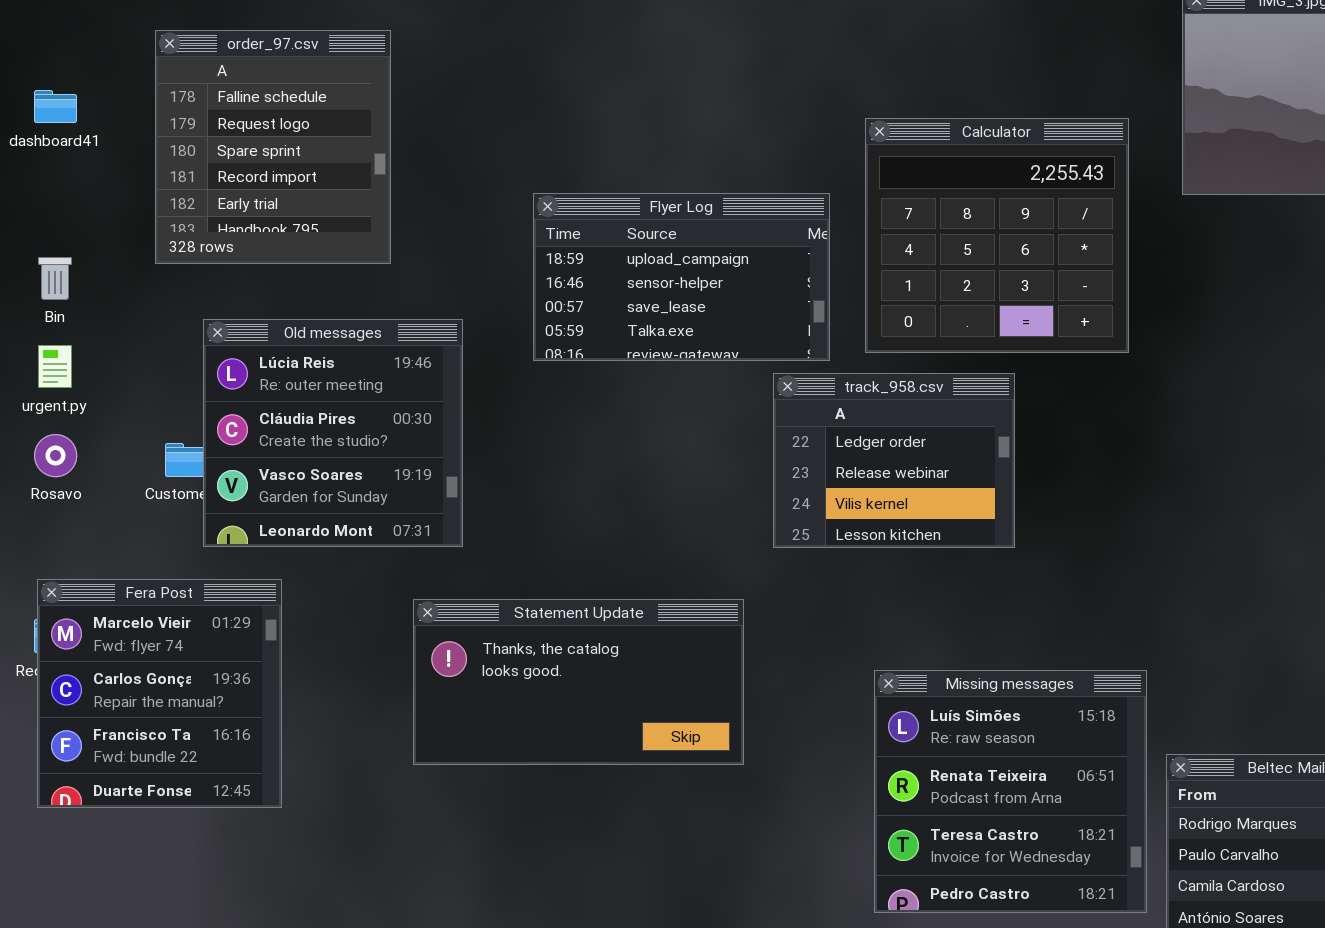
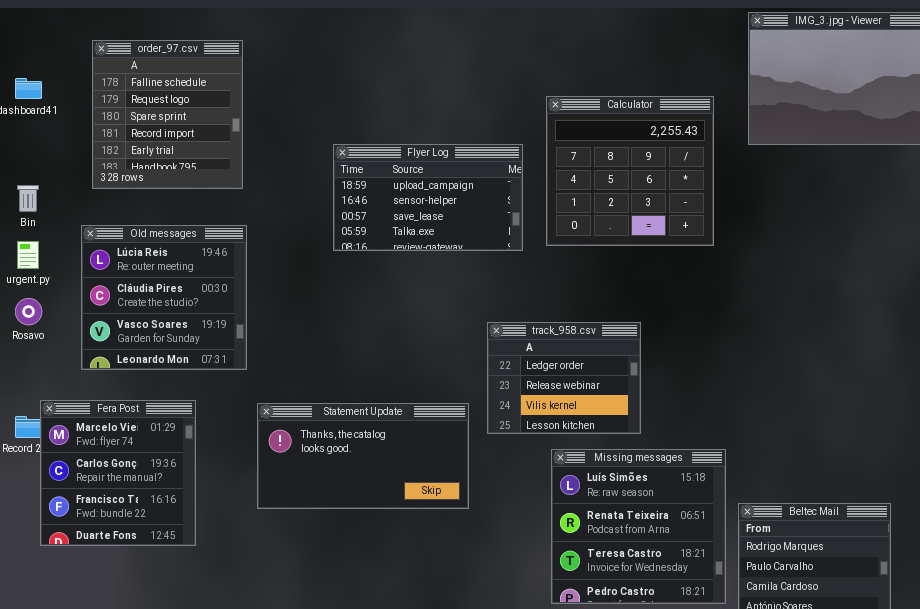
Old messages: [203,319,463,547] -> [81,225,247,370], moved
track_958.csv: [773,373,1015,548] -> [487,322,641,434], moved
Fera Post: [37,579,282,808] -> [40,400,196,546], moved

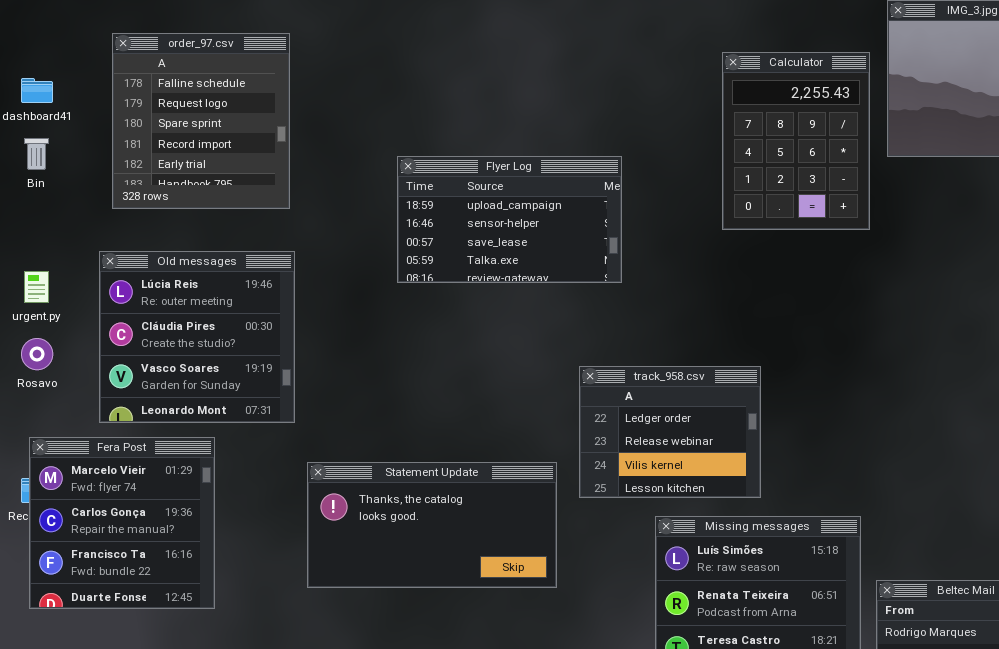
Calculator: [546,96,714,246] -> [722,52,870,230], moved, resized
Bin: [17,185,39,212] -> [24,138,49,170], moved
Fera Post: [40,400,196,546] -> [29,437,215,609], moved

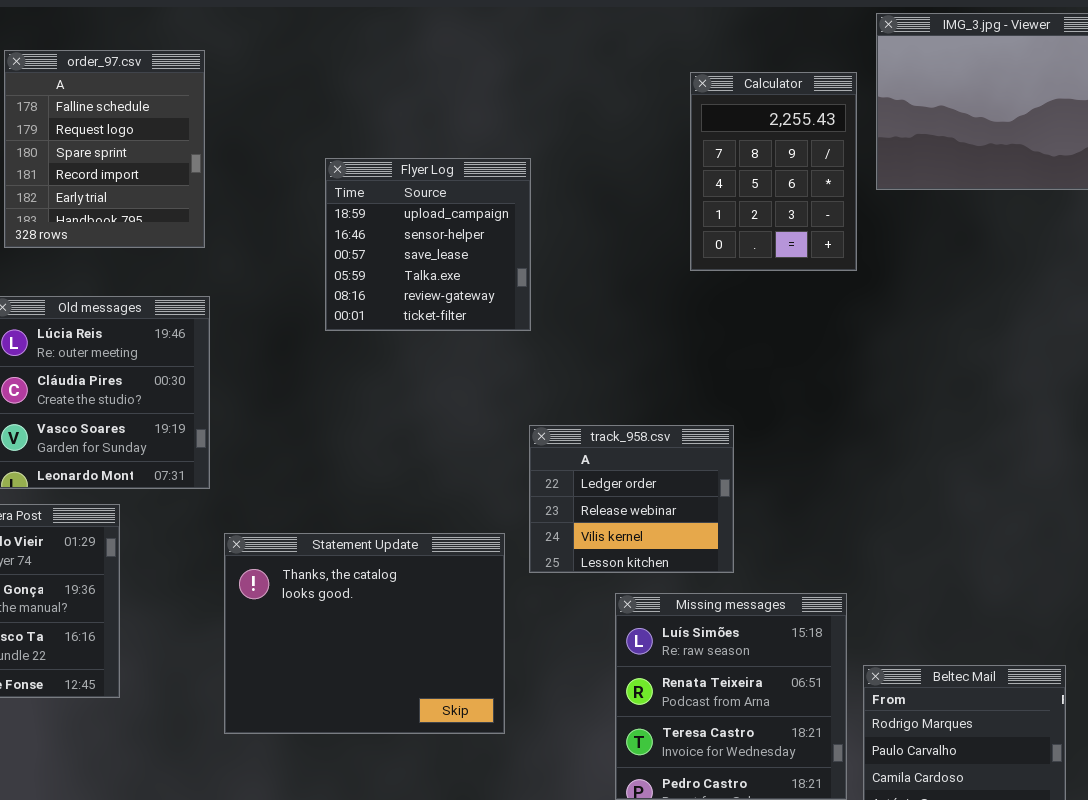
Flyer Log: [397,156,622,283] -> [325,158,531,331], resized
Statement Update: [307,462,557,588] -> [224,533,505,734], resized

